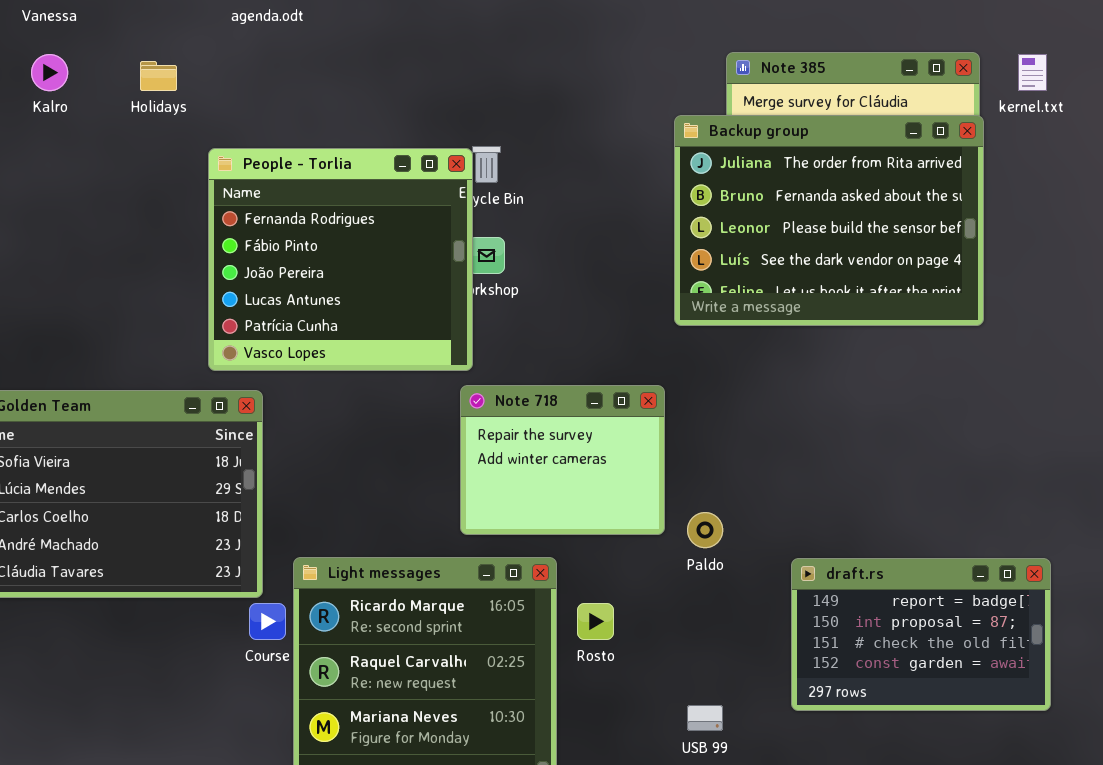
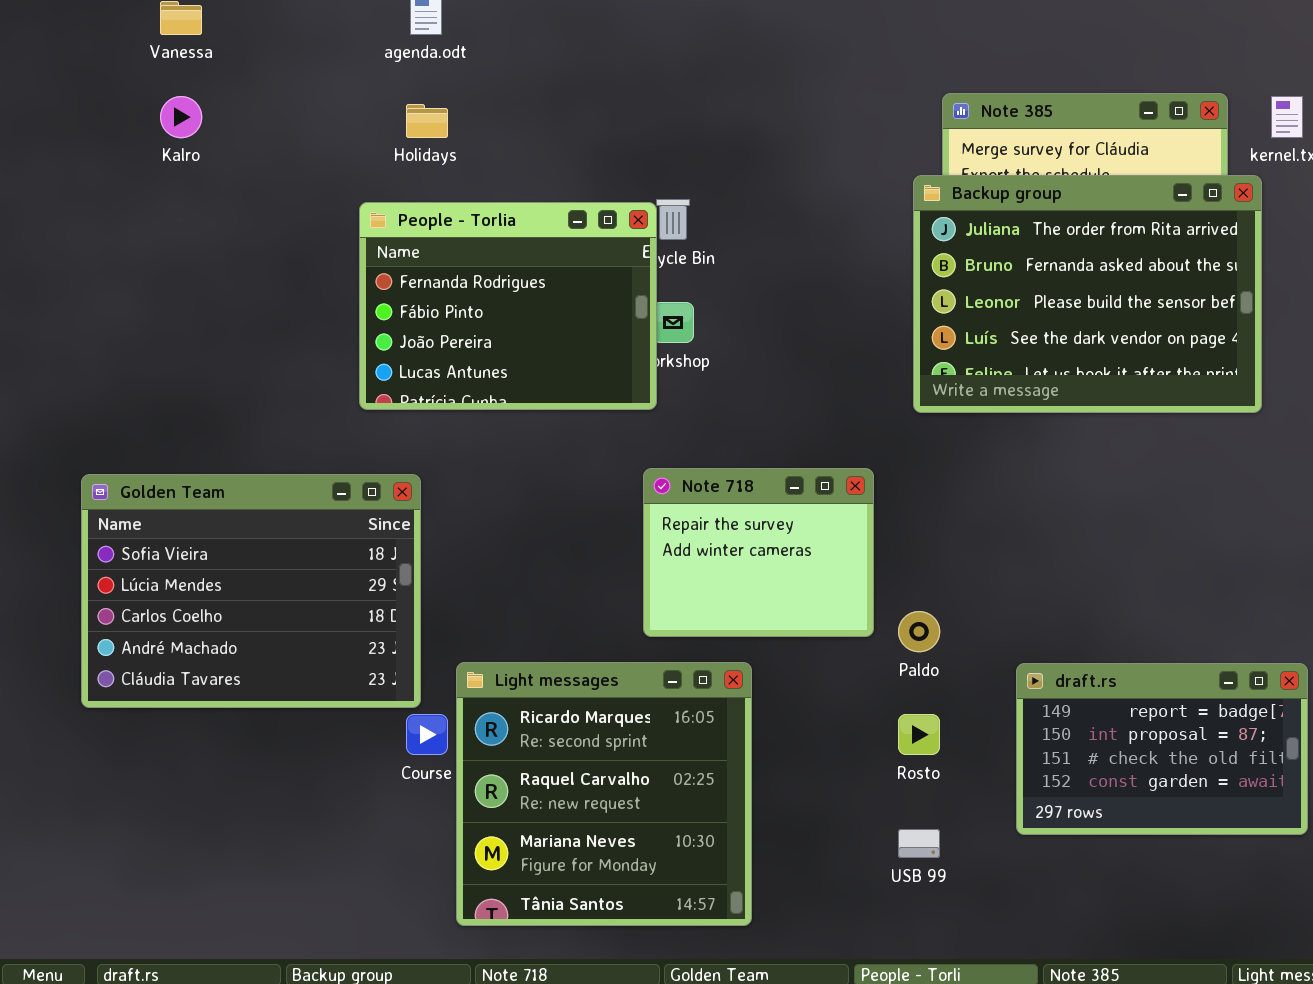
Holidays: [140,61,177,91] -> [406,104,448,138], moved
Backup group: [674,115,984,326] -> [913,175,1262,413], moved
People - Torlia: [208,148,473,371] -> [359,202,657,410], resized
Rosto: [577,603,614,640] -> [898,714,940,755], moved

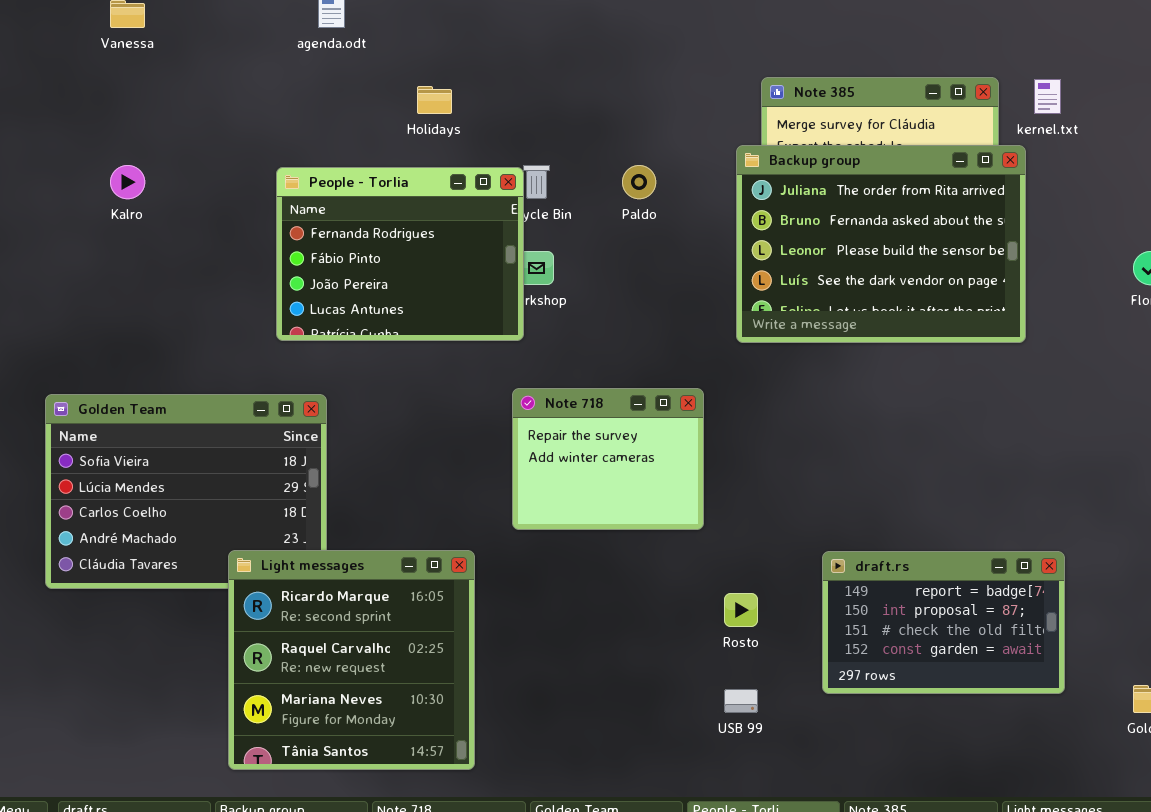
Kalro: [160,96,202,138] -> [110,165,145,199], moved
Holidays: [406,104,448,138] -> [417,86,452,114], moved
Paldo: [898,611,940,652] -> [622,165,656,199], moved
Light messages: [456,662,752,926] -> [228,550,475,770], moved

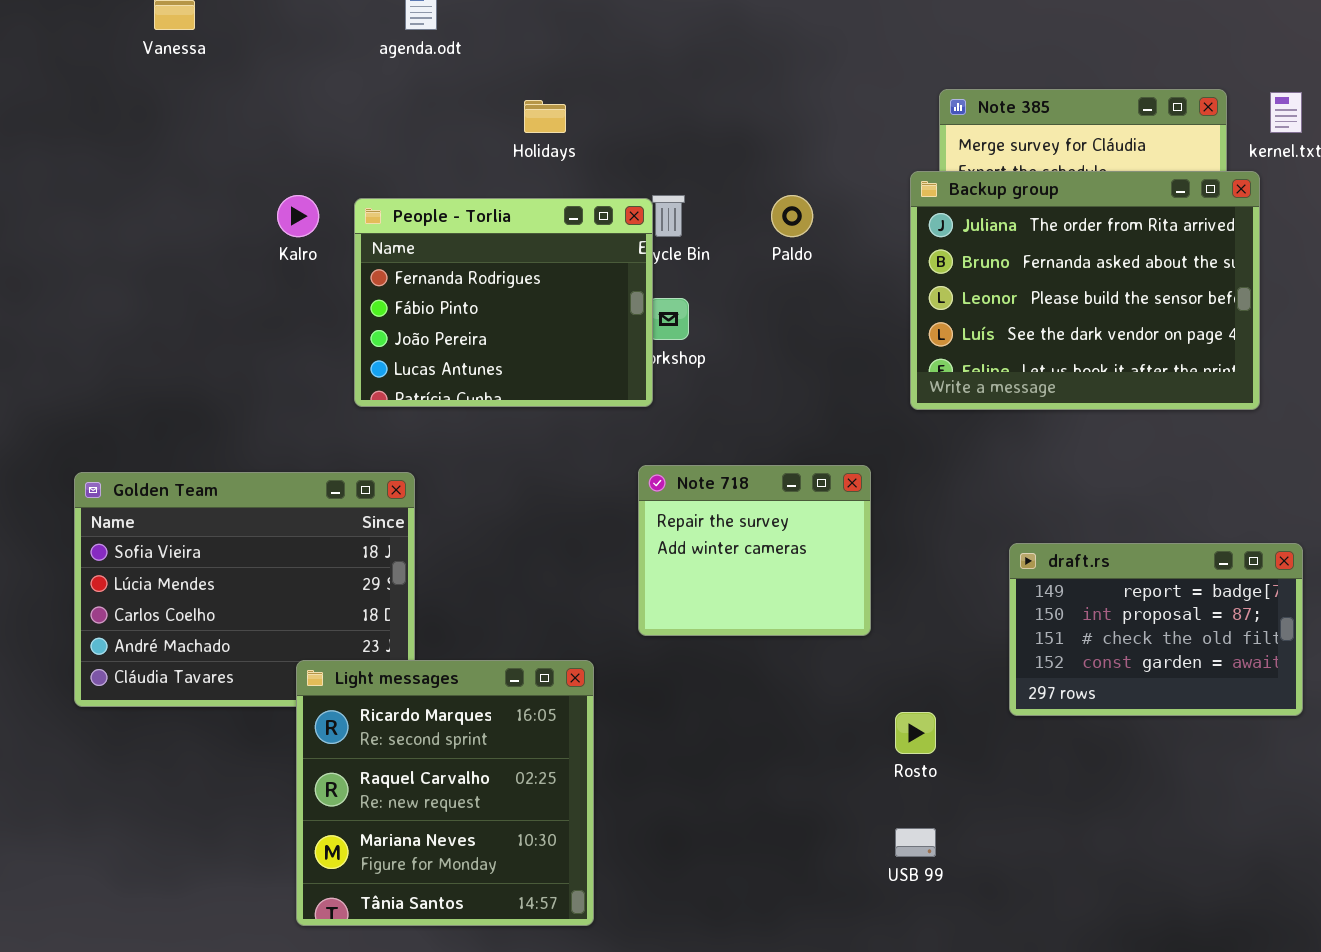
Kalro: [110,165,145,199] -> [277,195,319,237], moved
draft.rs: [822,551,1065,694] -> [1009,543,1303,716], moved

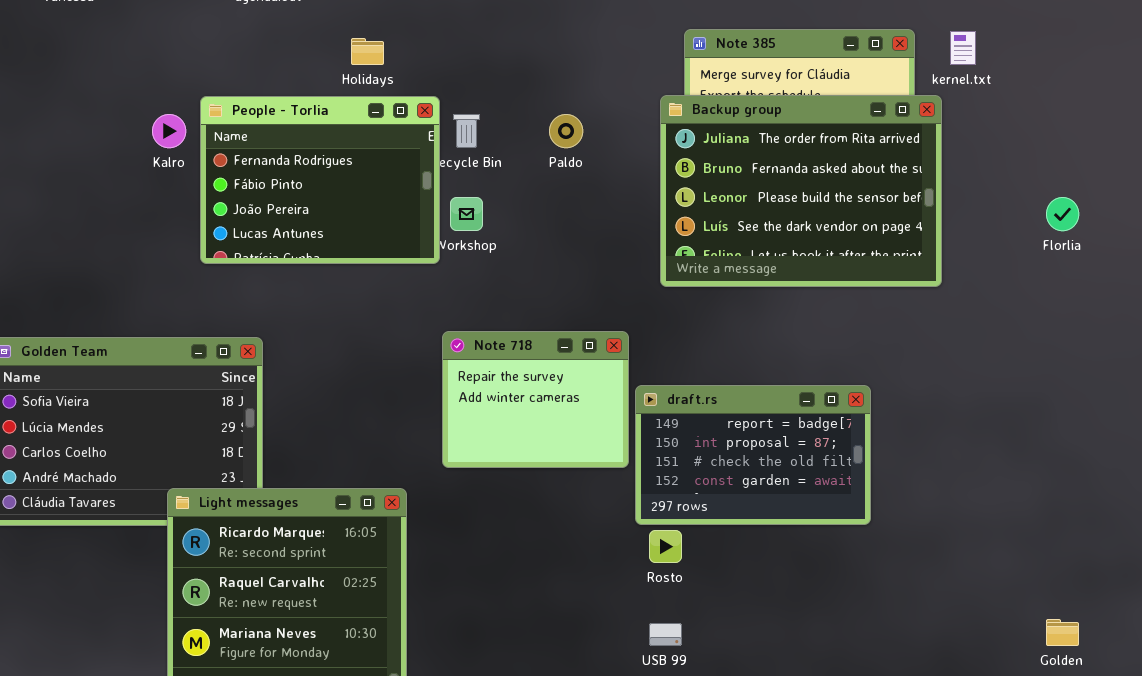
People - Torlia: [354,198,653,407] -> [200,96,440,264], moved
draft.rs: [1009,543,1303,716] -> [635,385,871,525], moved

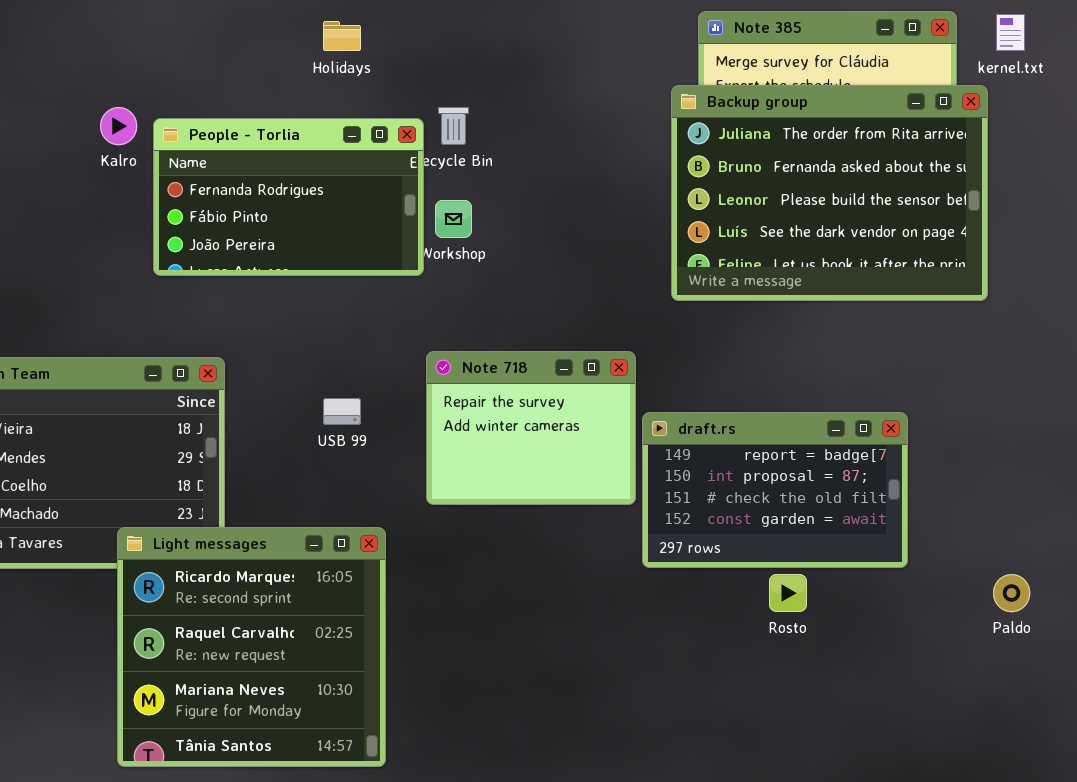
People - Torlia: [200,96,440,264] -> [153,118,424,276], resized
Paldo: [549,114,583,148] -> [993,574,1030,612], moved
Rosto: [649,530,682,563] -> [769,574,807,612], moved
USB 99: [649,623,682,646] -> [323,398,361,425], moved

